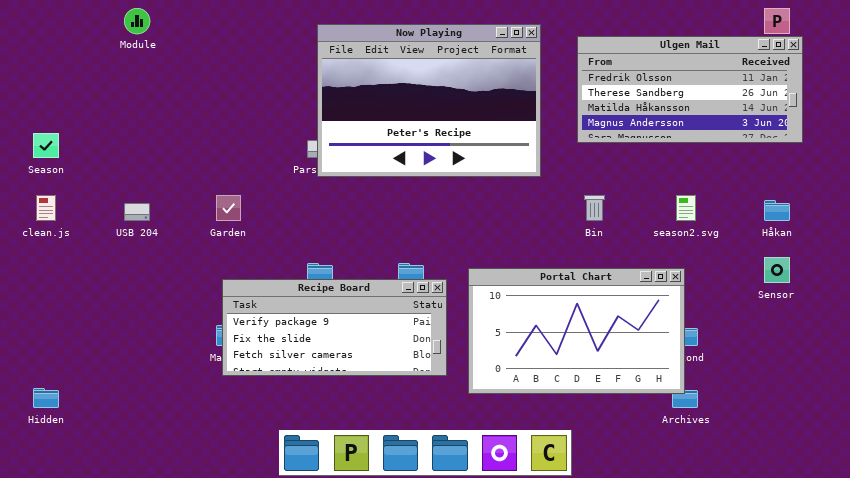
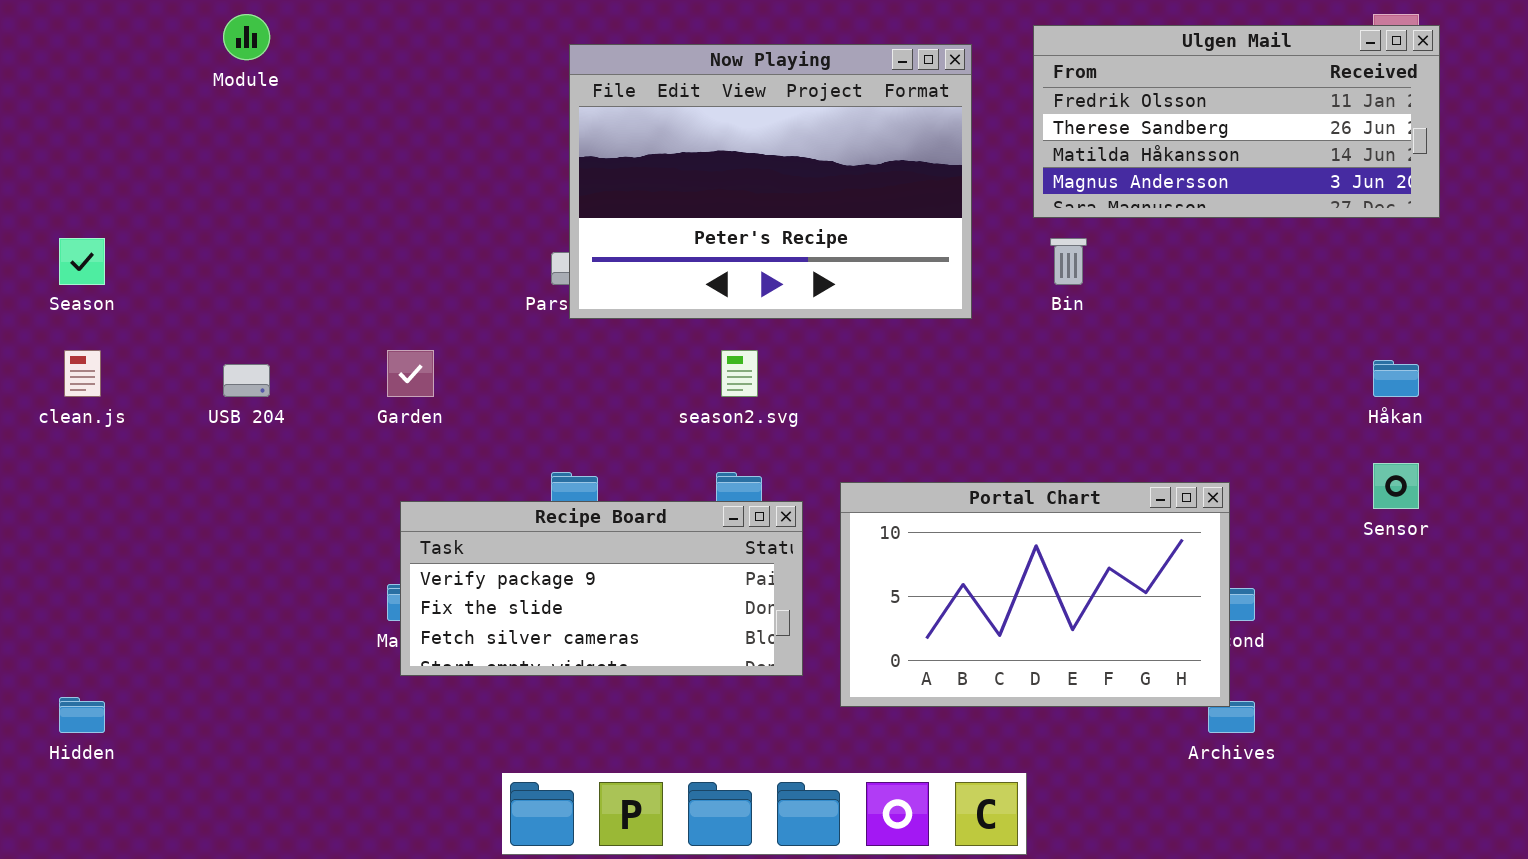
Ulgen Mail: [577,36,803,143] -> [1033,25,1440,218], moved
Bin: [584,195,605,221] -> [1050,238,1087,285], moved
season2.svg: [676,195,696,221] -> [721,350,758,397], moved

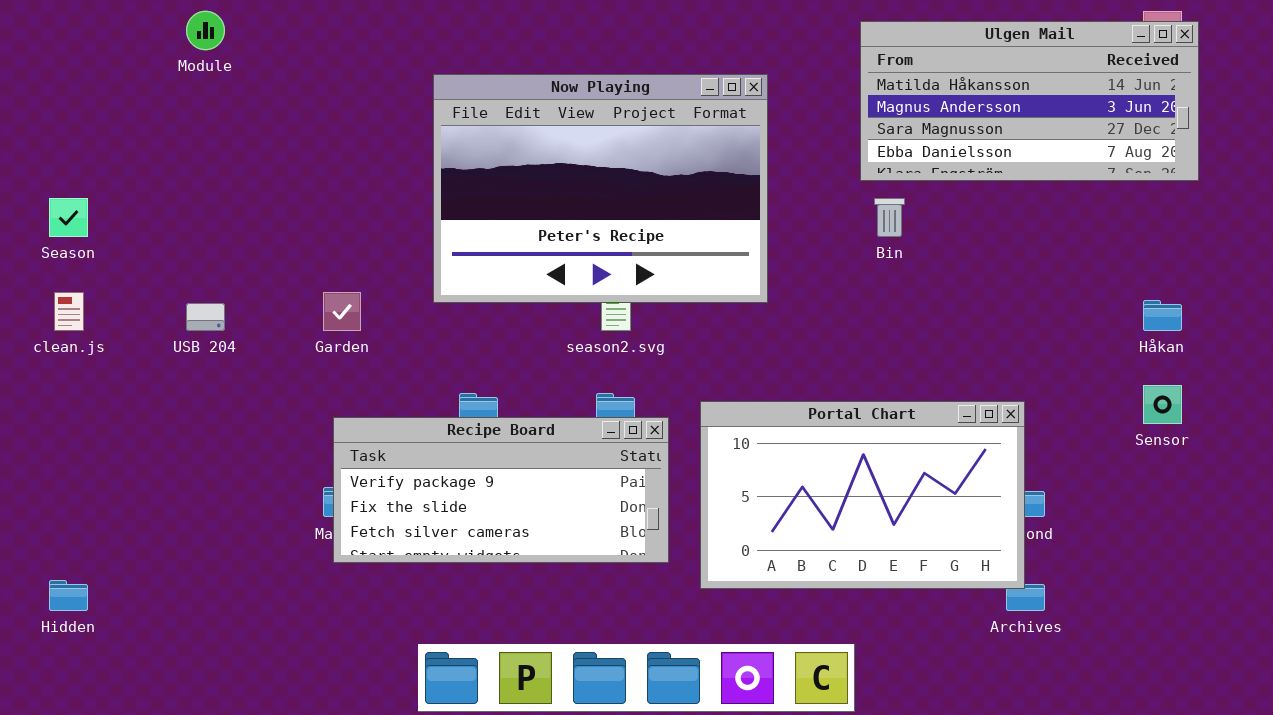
Ulgen Mail: [1033,25,1440,218] -> [860,21,1199,181], scrolled down 2 rows
Now Playing: [569,44,972,319] -> [433,74,768,303], moved

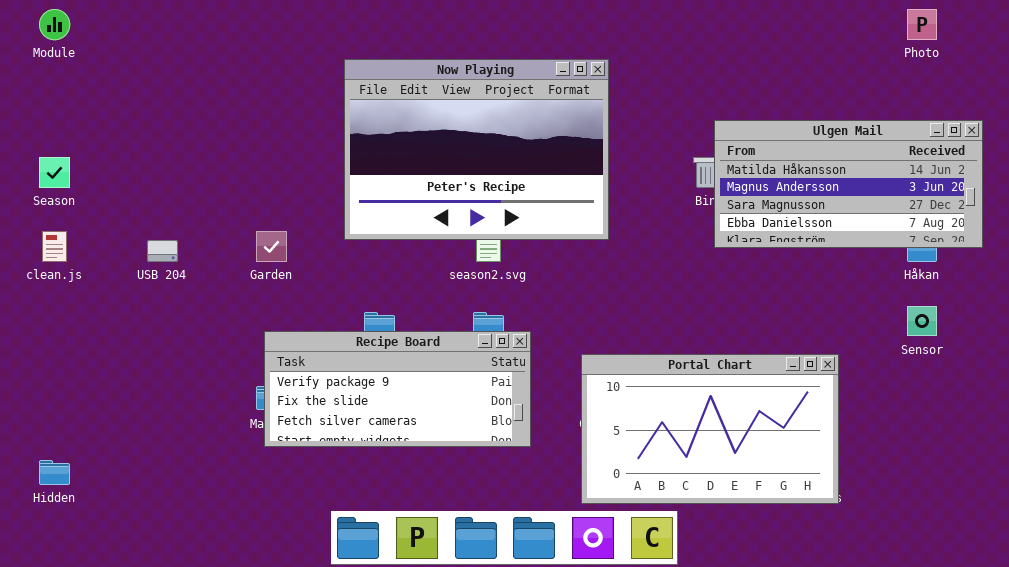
Module: [186,11,225,50] -> [39,9,70,40], moved
Ulgen Mail: [860,21,1199,181] -> [714,120,983,248], moved
Portal Chart: [700,401,1025,589] -> [581,354,839,504], moved

